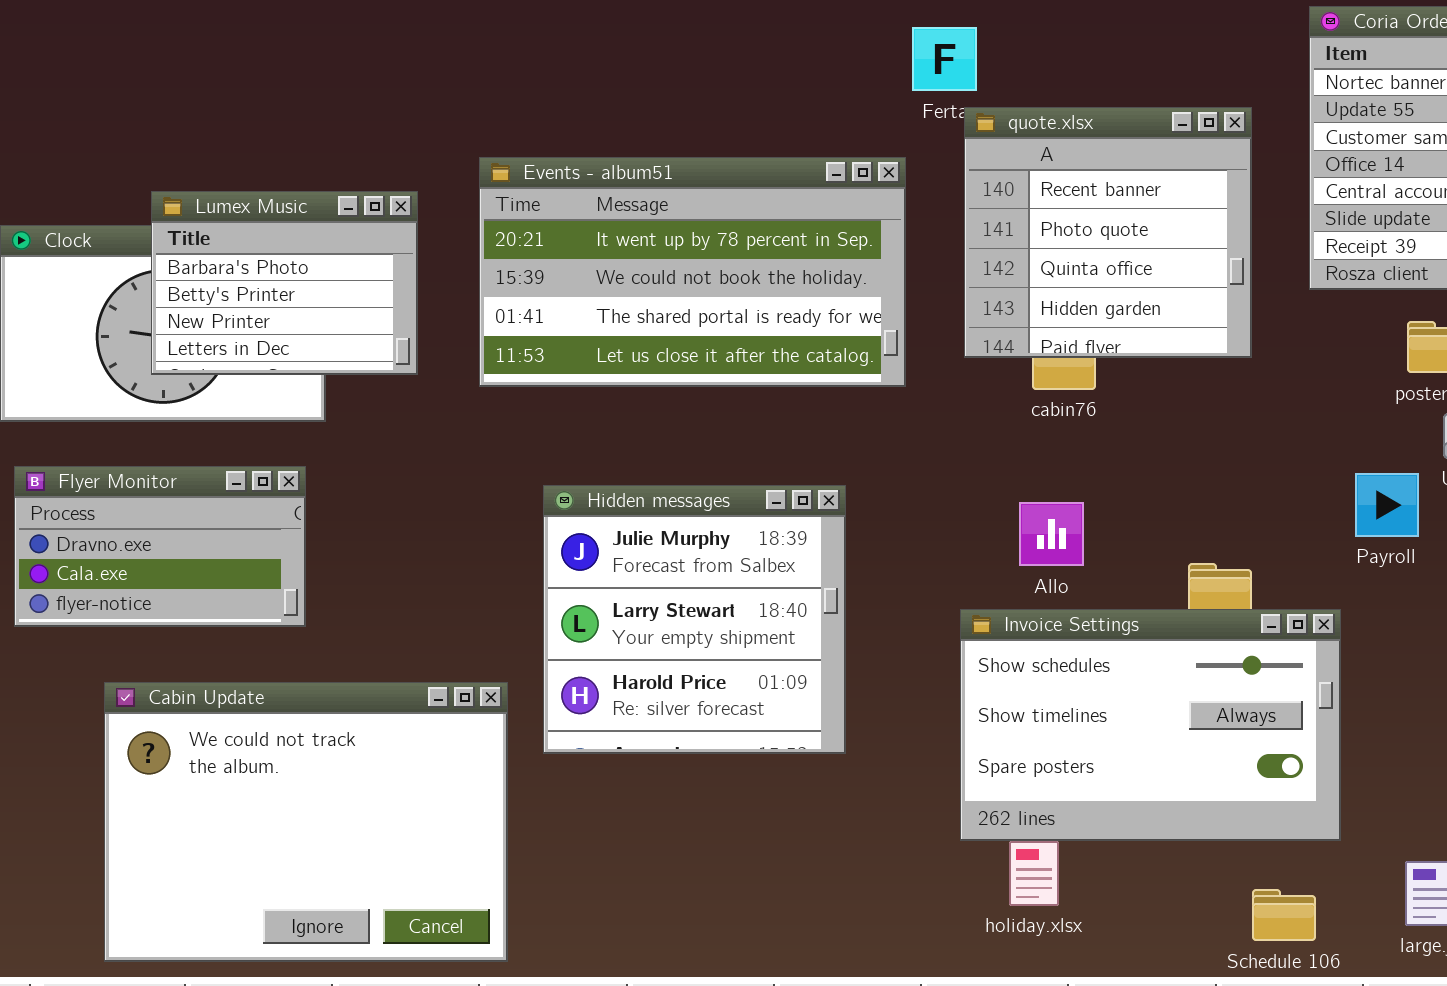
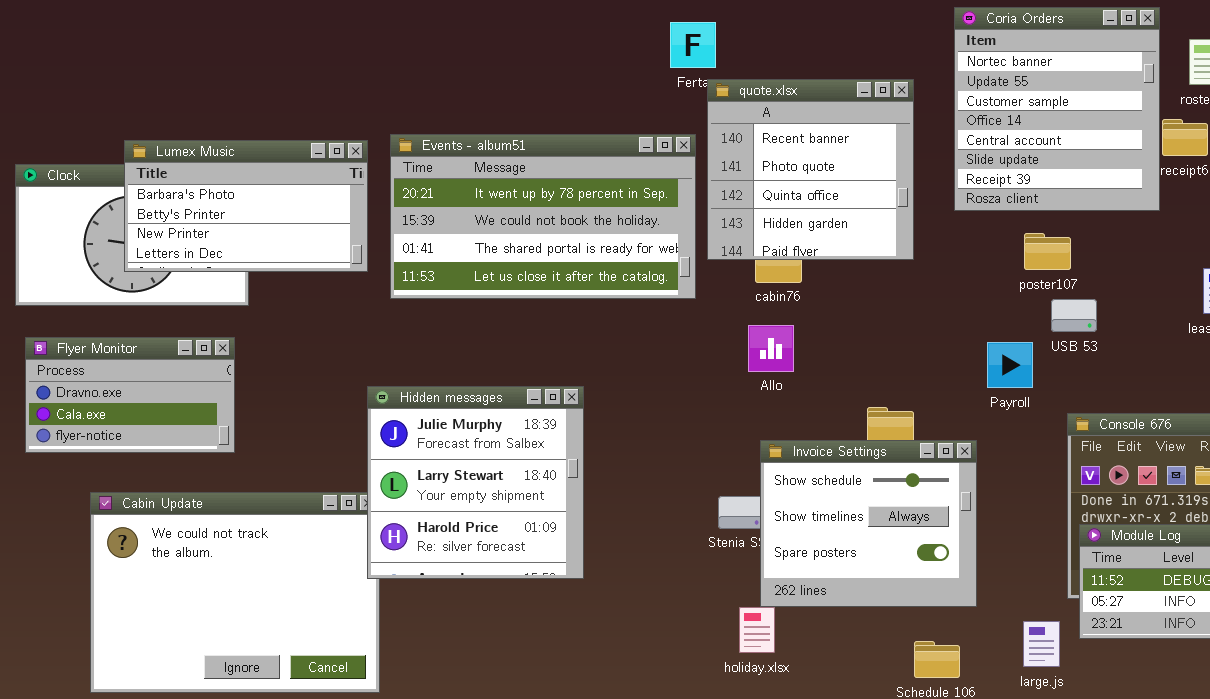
Events - album51: [479,157,906,387] -> [390,134,696,299], moved
Lumex Music: [151,191,418,375] -> [124,140,368,272], resized
Hidden messages: [543,485,846,754] -> [367,386,584,579], moved
Allo: [1019,502,1084,566] -> [748,325,794,372], moved
Invoice Settings: [960,609,1341,841] -> [760,440,977,607], resized

